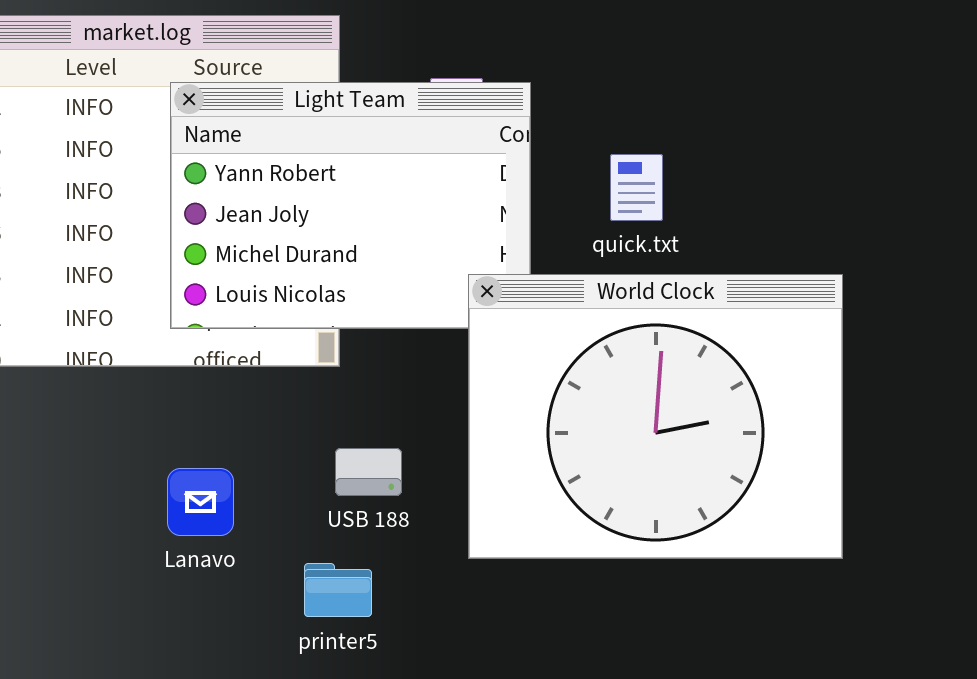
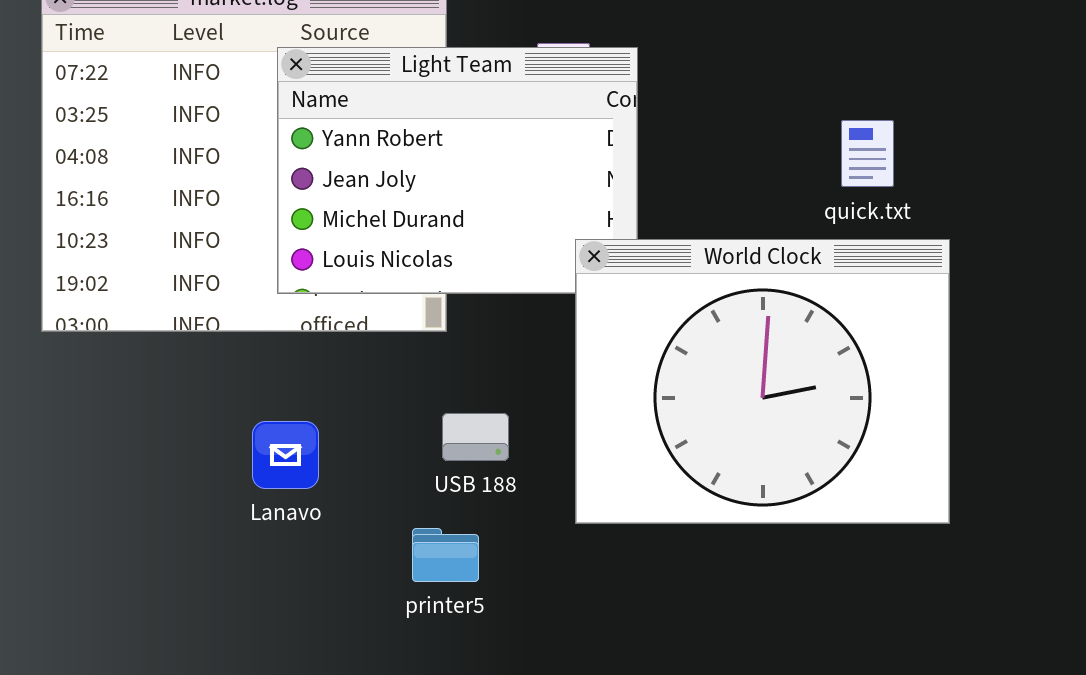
quick.txt: [610,154,663,221] -> [841,120,894,187], moved
Lanavo: [167,468,234,536] -> [252,421,319,489], moved

